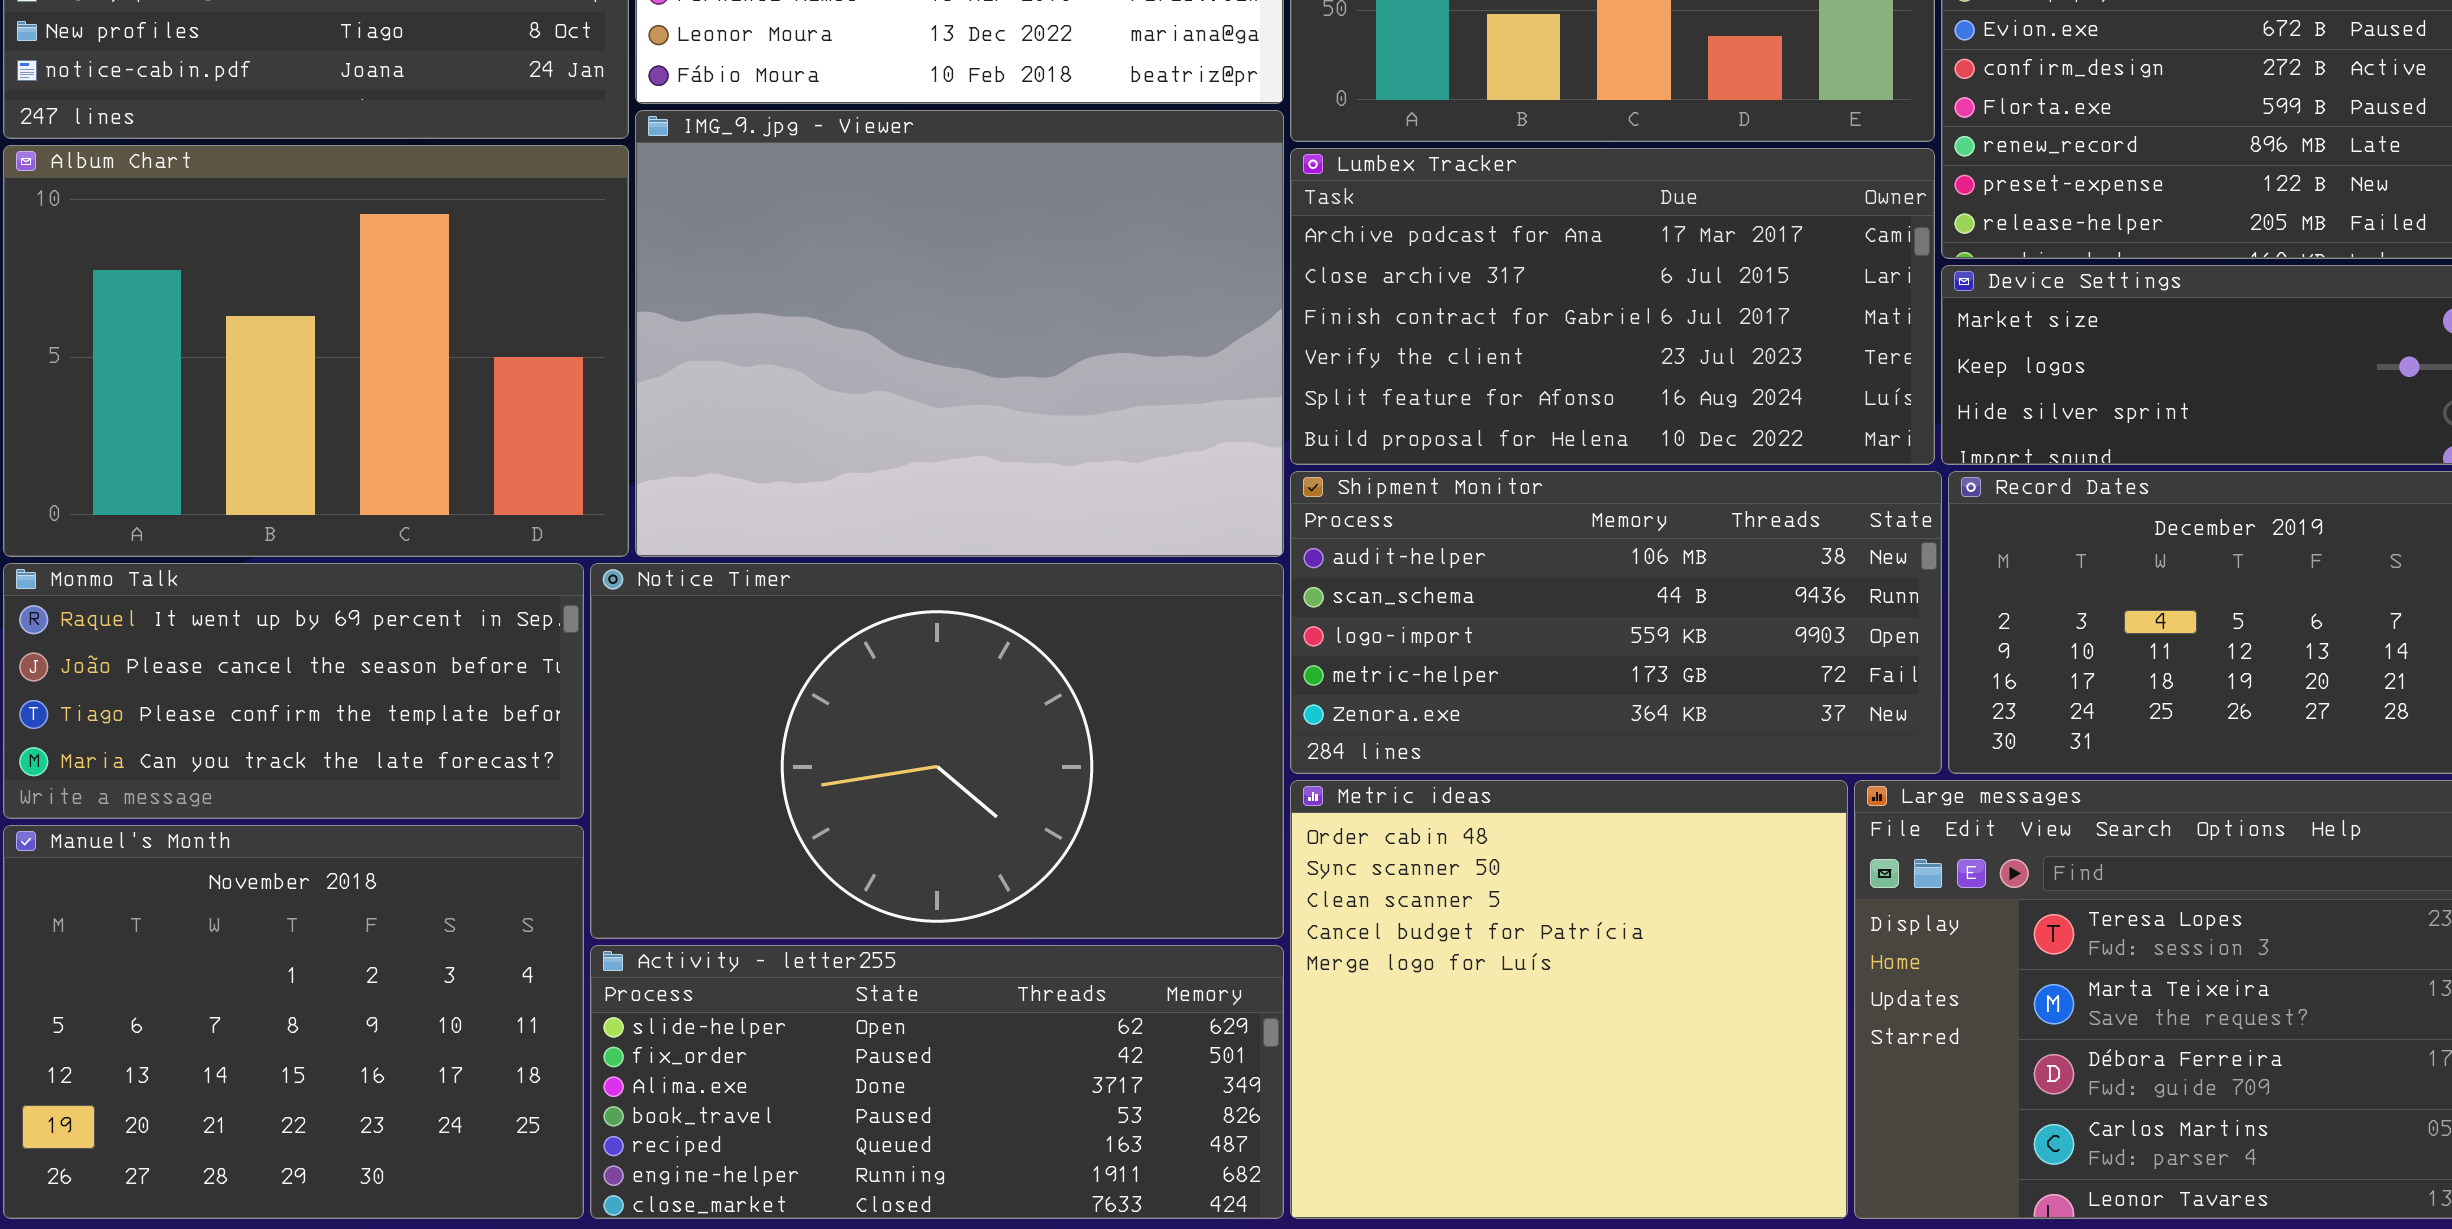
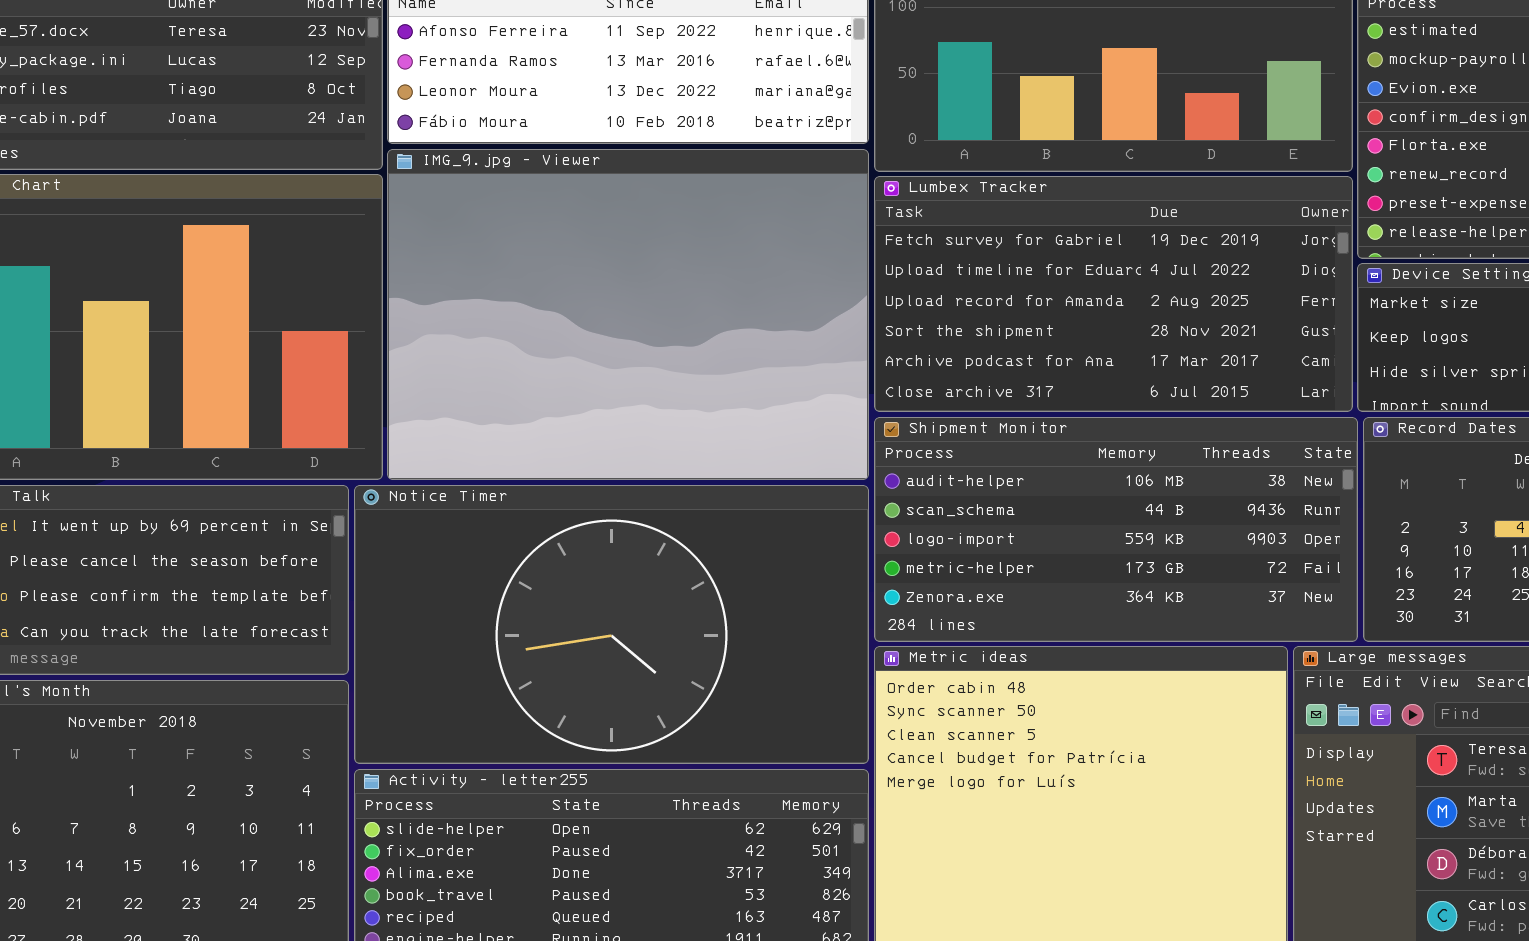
Lumbex Tracker: [1290,148,1935,465] -> [874,176,1353,412], scrolled up 4 rows

